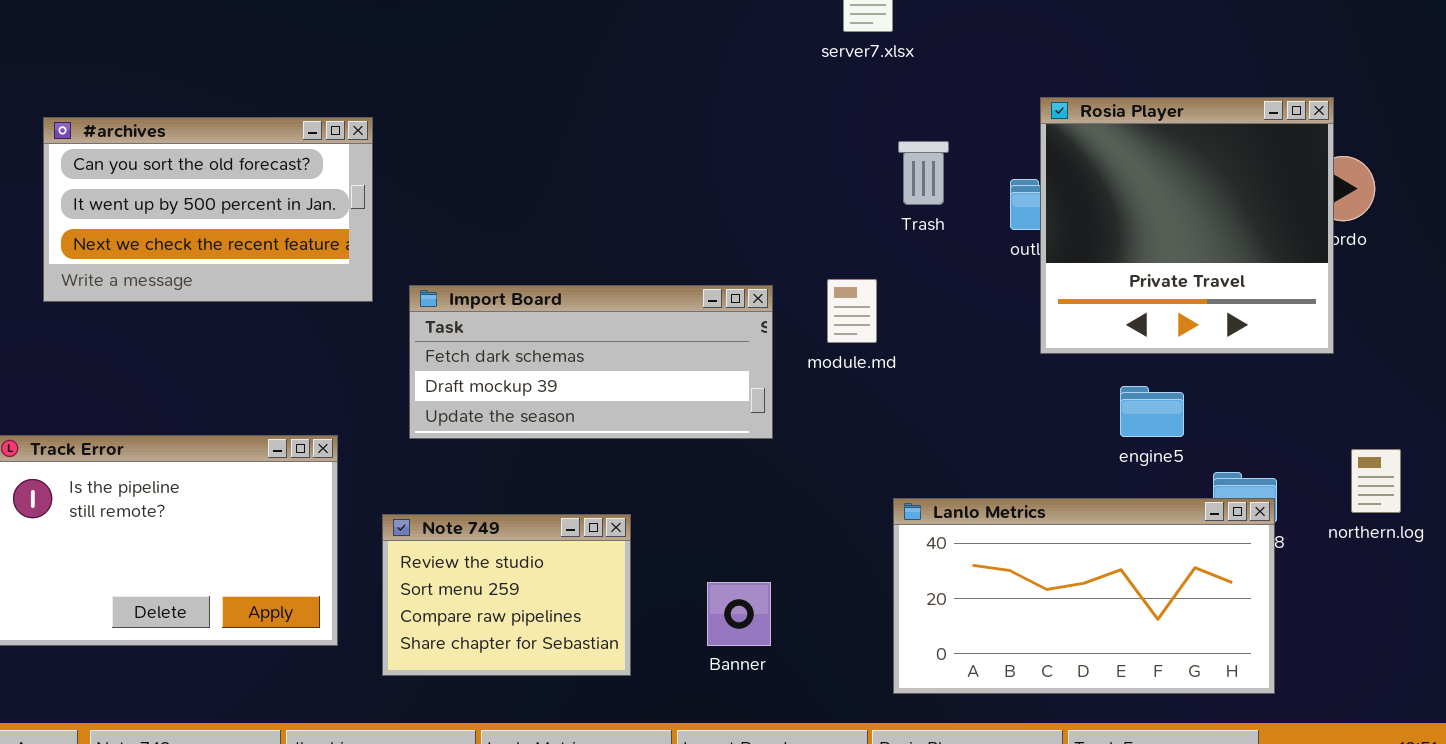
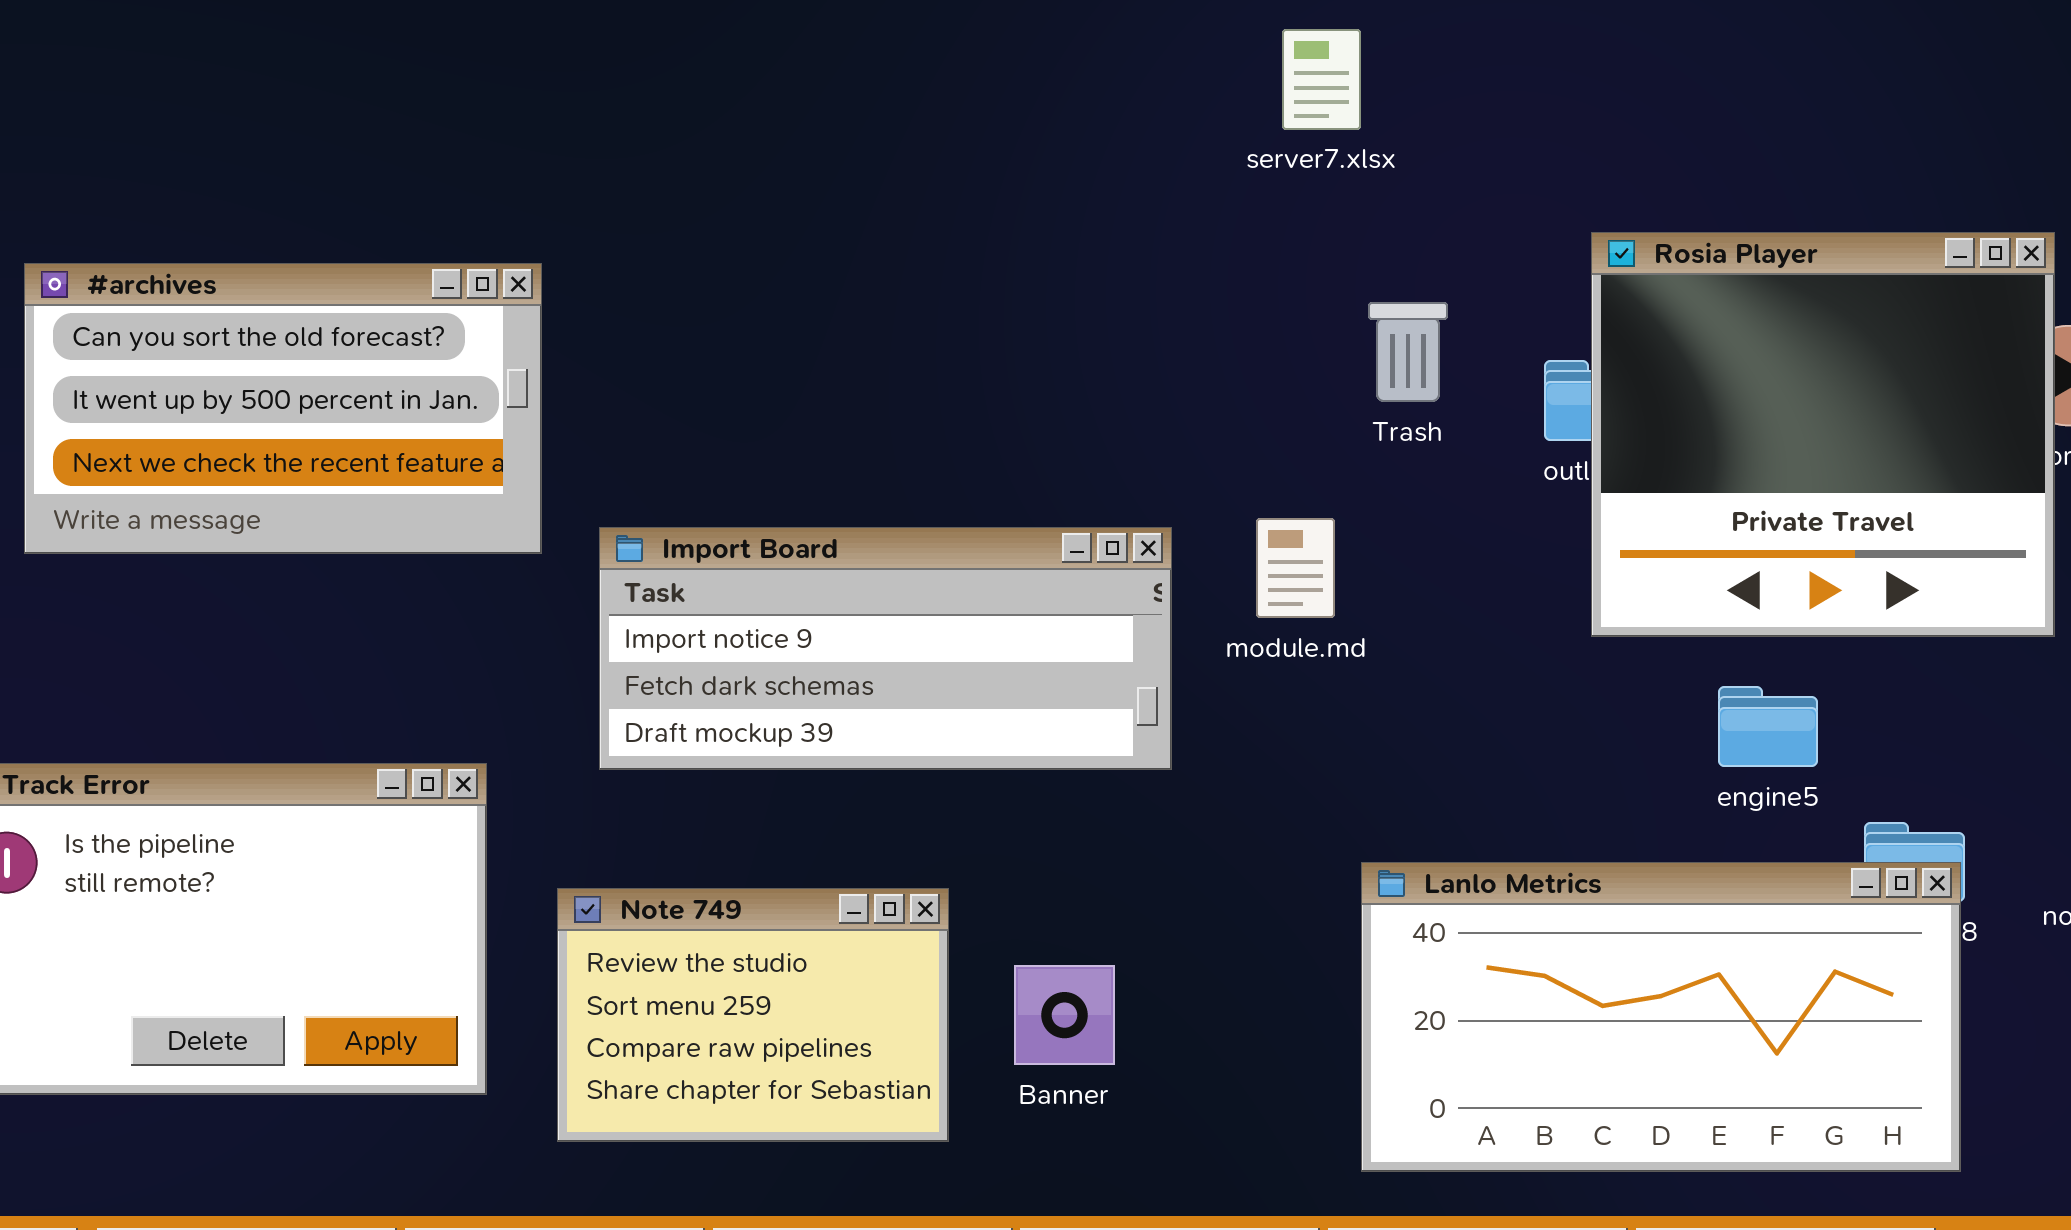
Import Board: [409,285,773,439] -> [599,527,1172,770], scrolled up 1 row
Banner: [707,582,771,646] -> [1014,965,1115,1065], moved

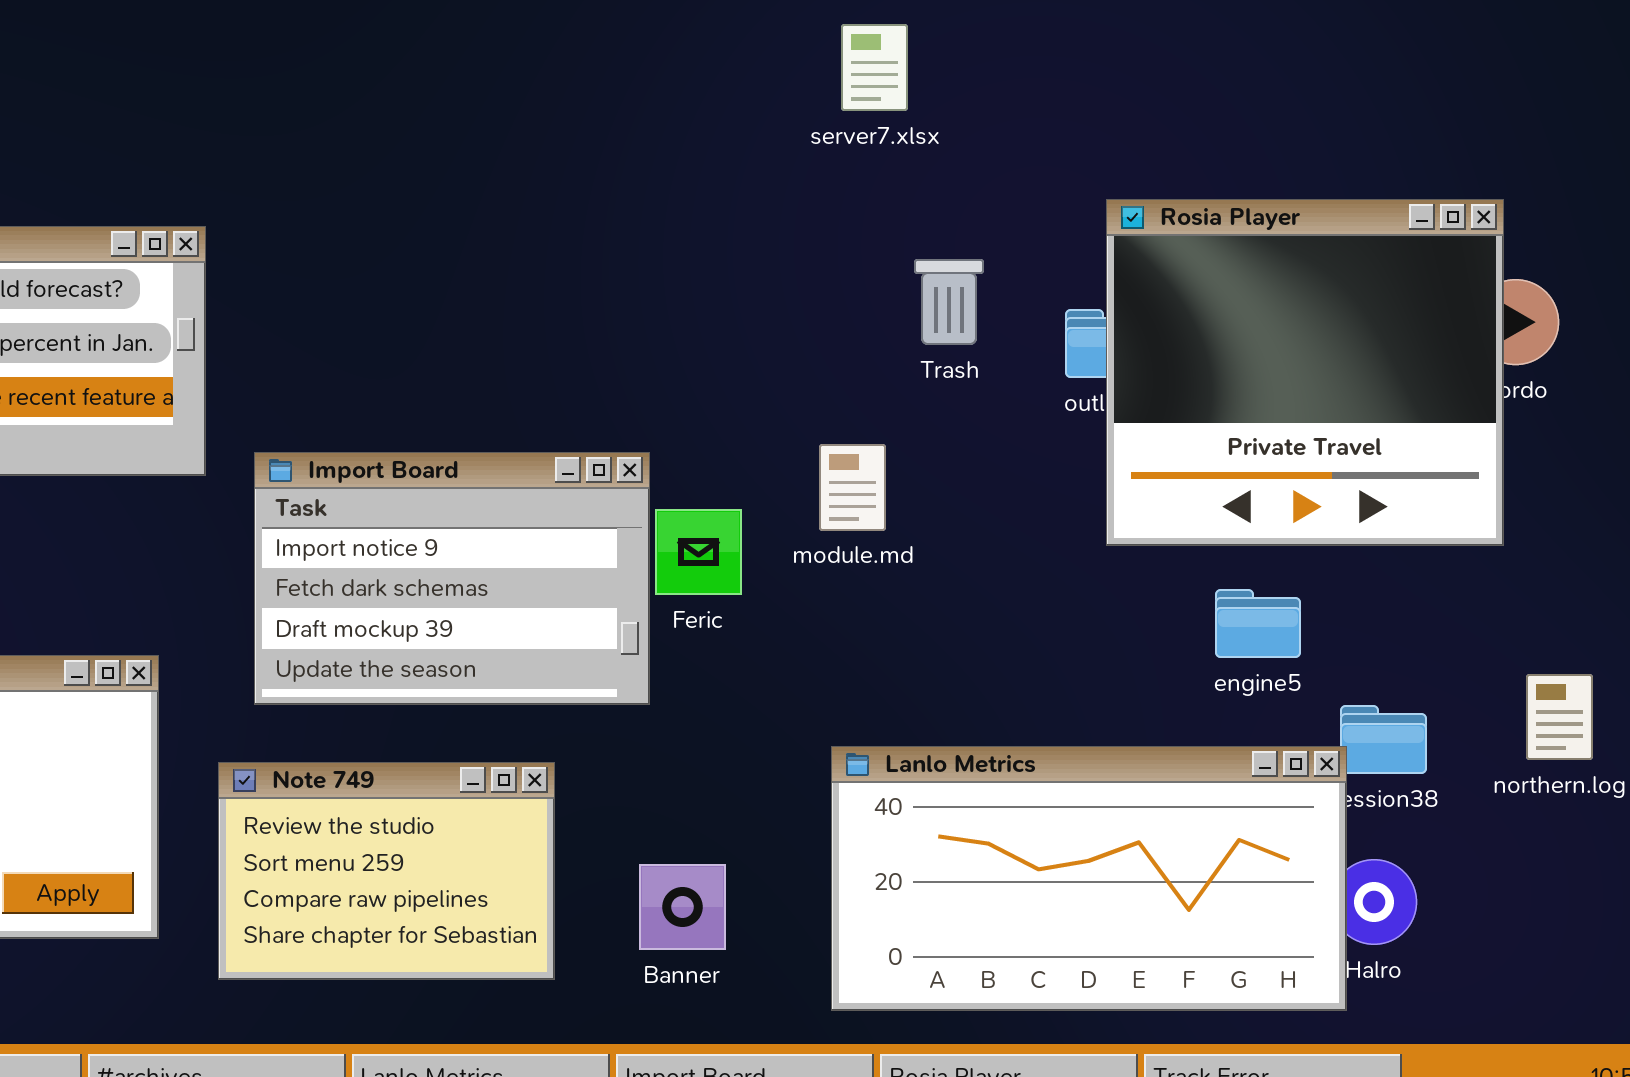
Import Board: [599,527,1172,770] -> [254,452,650,705], resized
Lanlo Metrics: [1361,862,1961,1172] -> [831,746,1347,1011], moved
Banner: [1014,965,1115,1065] -> [639,864,726,950], moved

